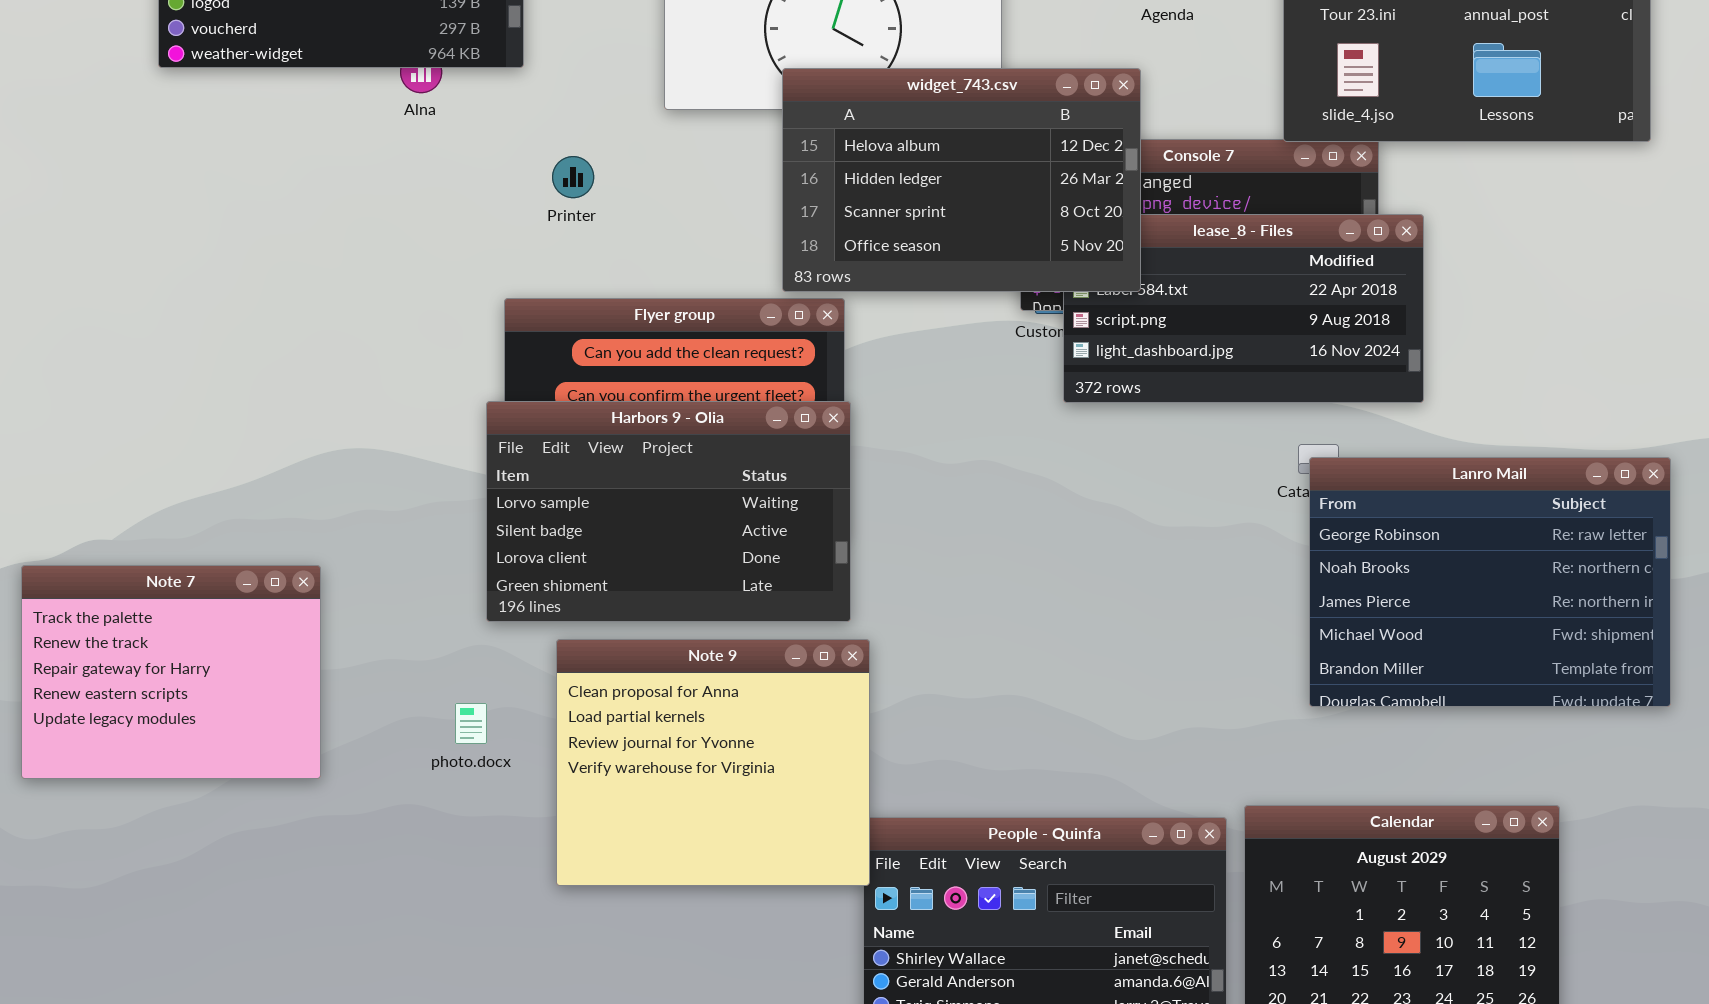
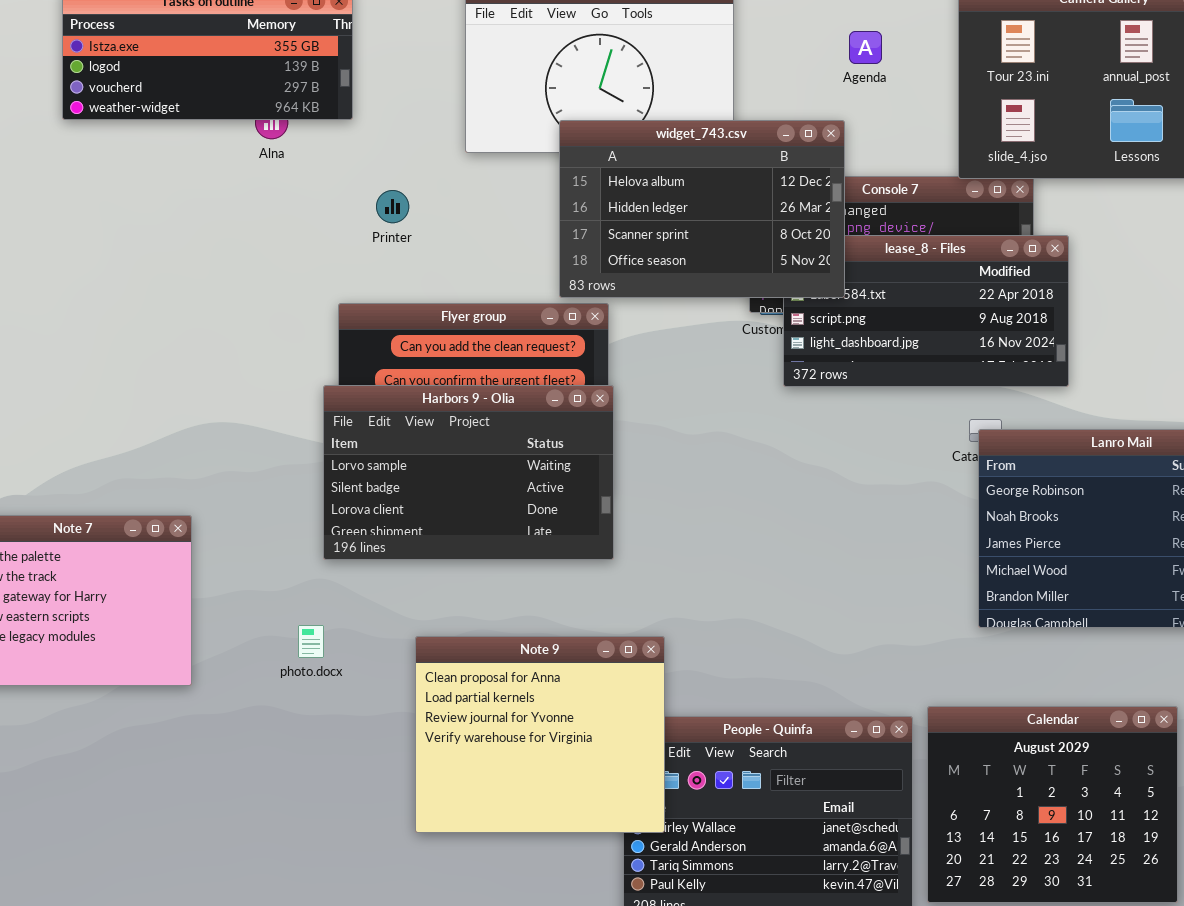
Note 9: [556,639,870,886] -> [415,636,665,833], moved

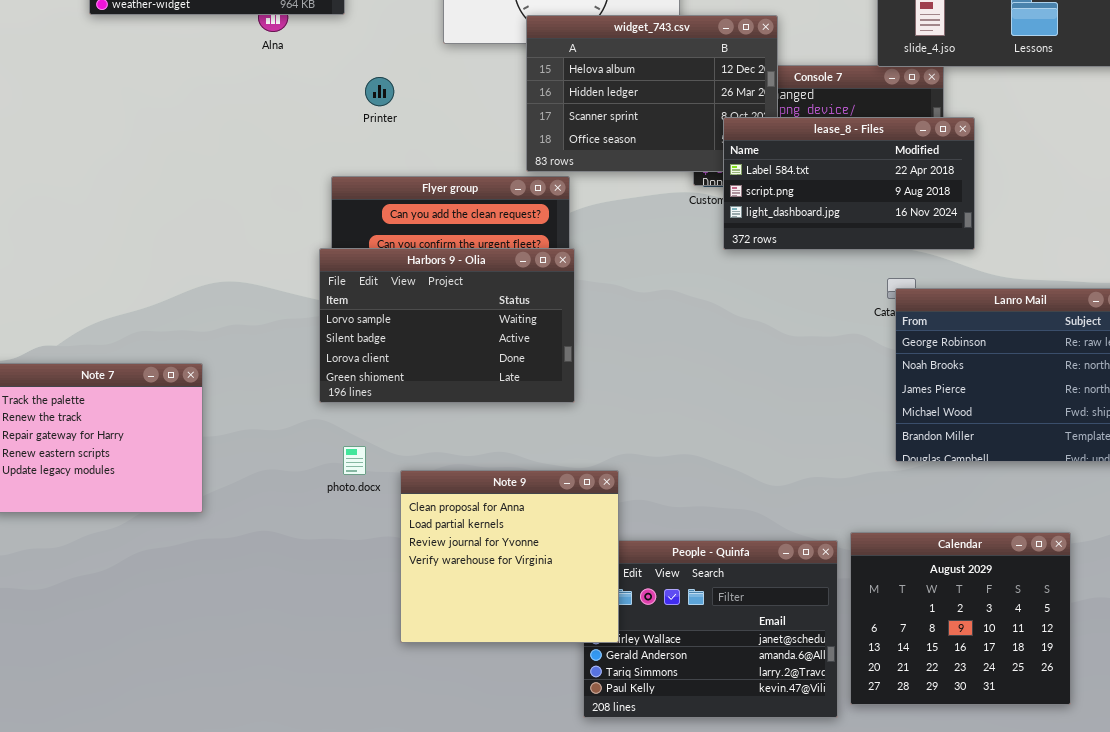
lease_8 - Files: [783,235,1069,387] -> [723,117,975,250], raised
photo.docx: [298,625,324,658] -> [343,446,366,475], moved

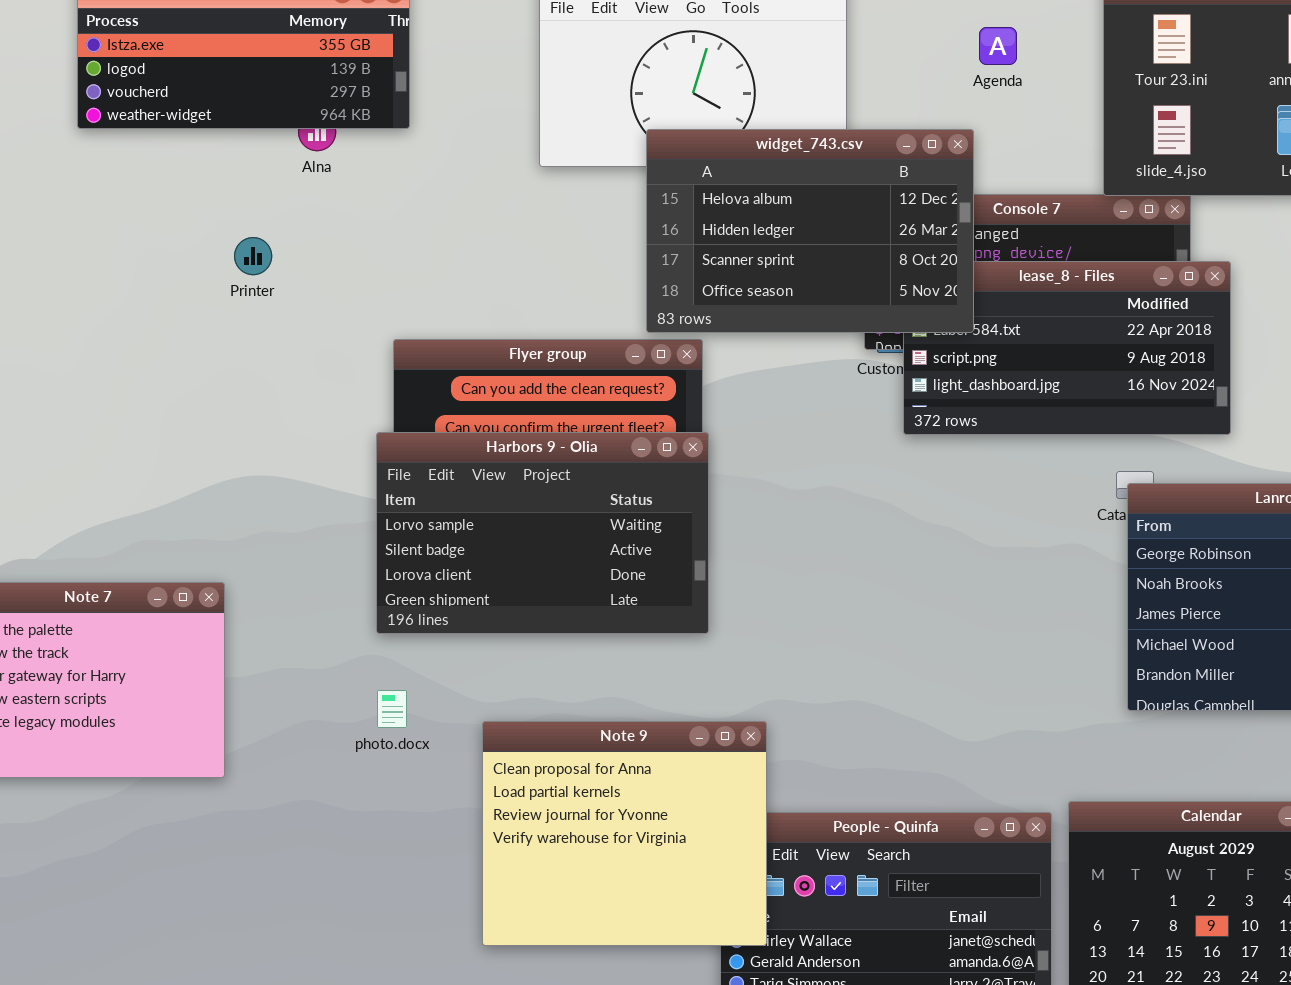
widget_743.csv: [526,15,778,172] -> [646,129,974,333], raised
Printer: [365,77,394,106] -> [234,237,272,275], moved
photo.docx: [343,446,366,475] -> [377,690,407,728], moved

